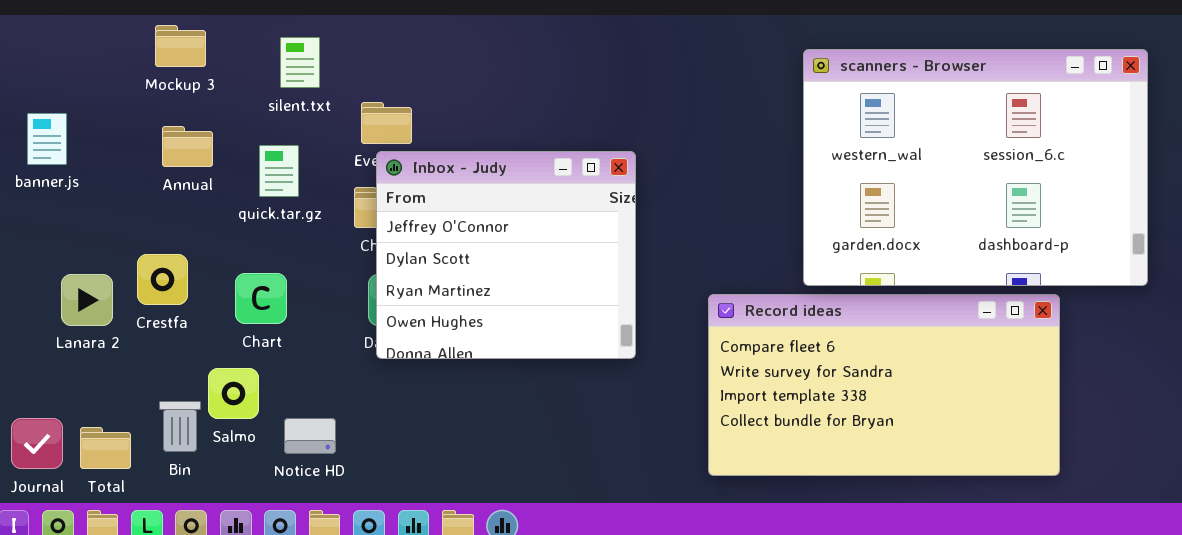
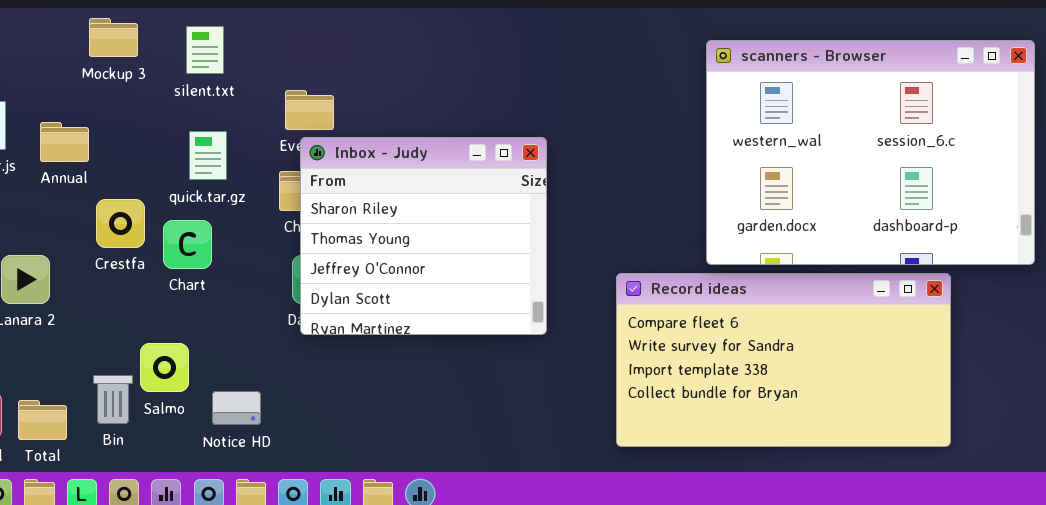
silent.txt: [280,37,320,88] -> [186,26,224,74], moved
Annual: [162,126,213,167] -> [40,122,89,162], moved
Inbox - Judy: [376,151,636,359] -> [300,137,547,335], scrolled up 2 rows
Crestfa: [137,254,188,305] -> [96,199,145,248], moved
Chart: [235,273,287,324] -> [163,220,212,269], moved

